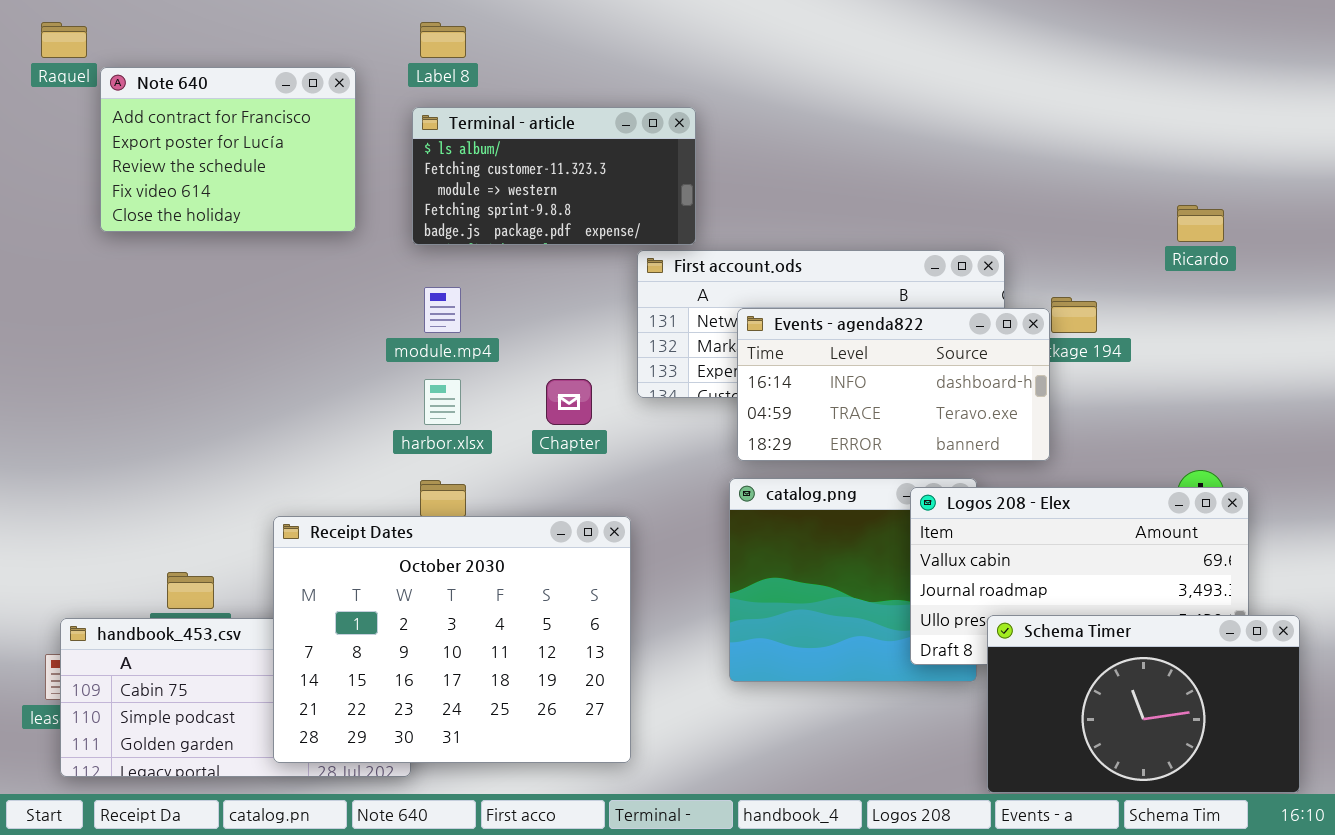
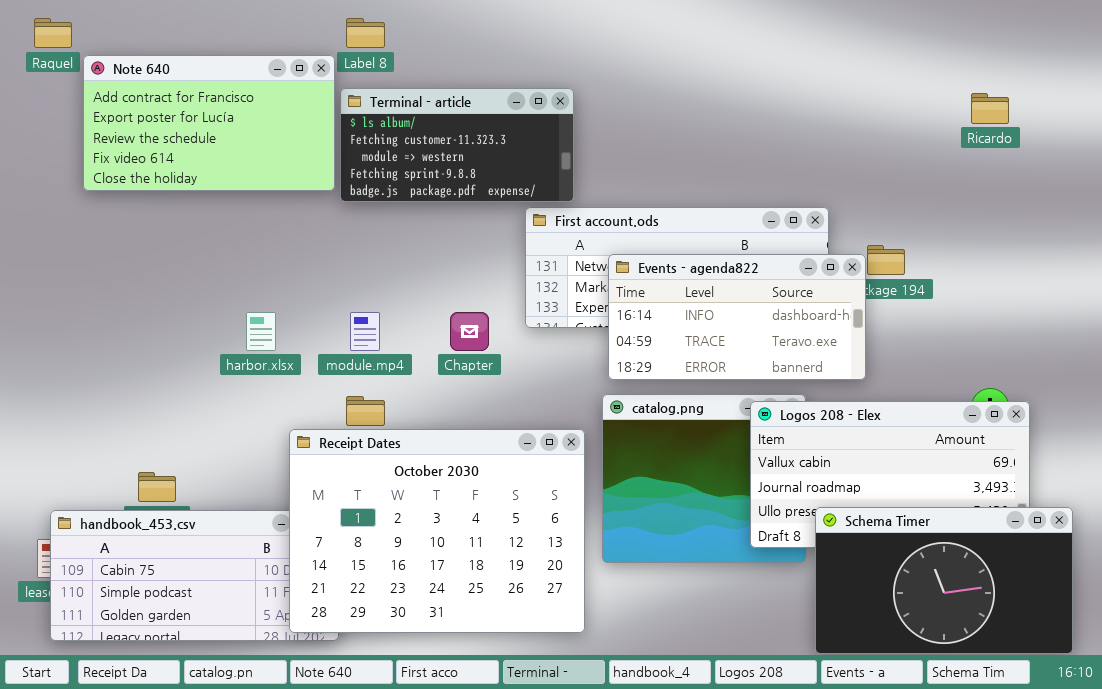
Note 640: [100,67,356,232] -> [83,55,335,191], resized
Ricardo: [1177,205,1224,242] -> [971,93,1009,124], moved
module.mp4: [424,287,461,333] -> [350,312,380,351], moved
harbor.xlsx: [424,379,461,425] -> [246,312,276,351], moved
Receipt Dates: [273,516,631,763] -> [289,429,585,633], moved

